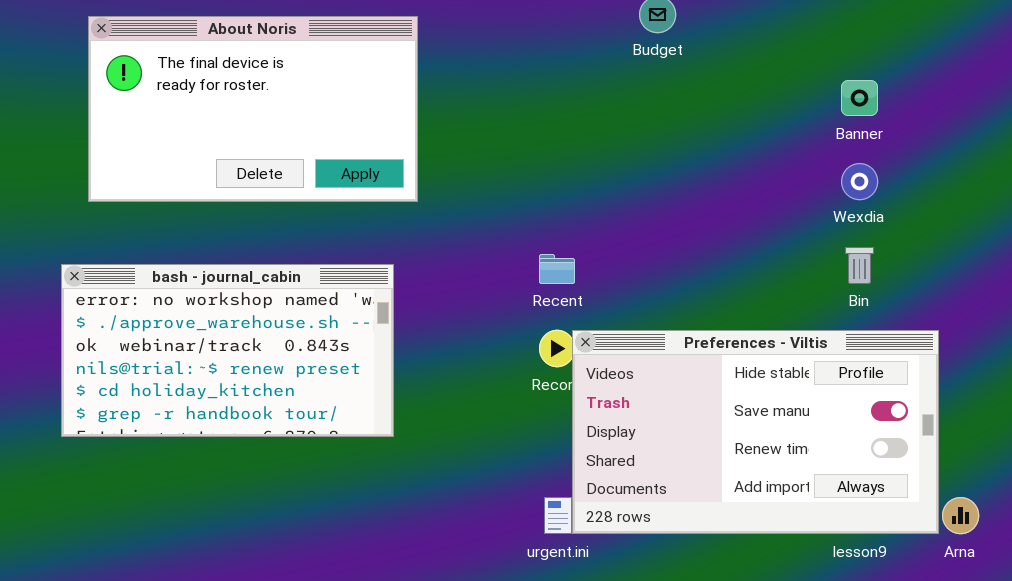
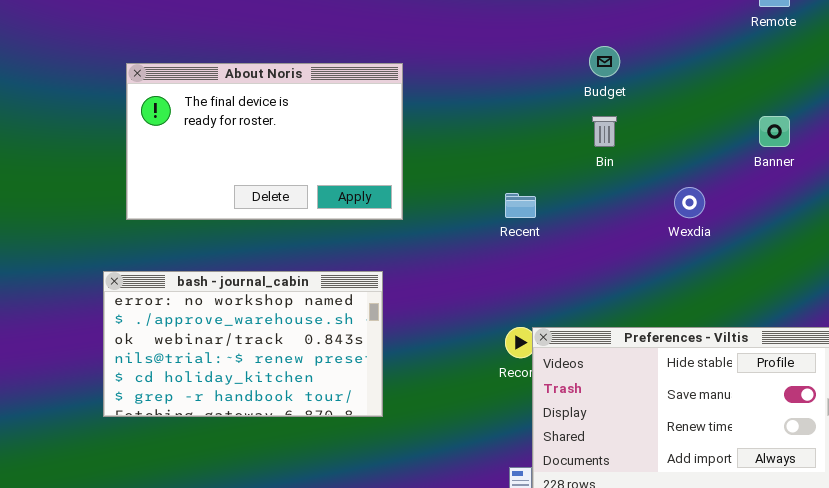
Wexdia: [841,163,878,200] -> [674,187,705,218], moved
Bin: [845,247,874,284] -> [592,116,617,147], moved
Recent: [539,254,575,284] -> [505,193,536,218], moved

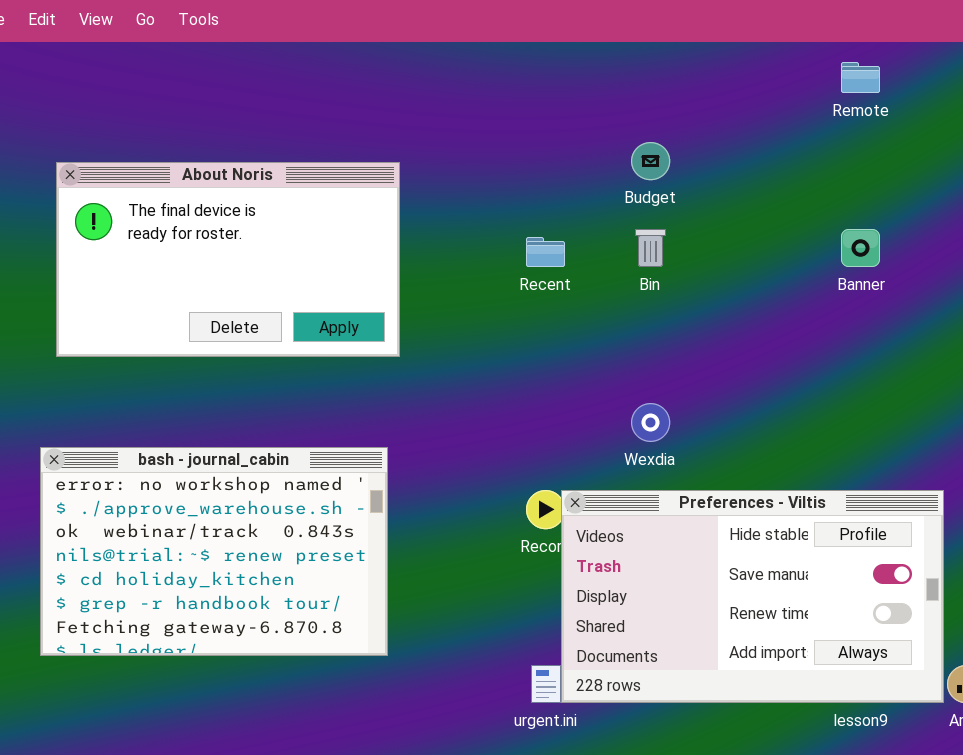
Wexdia: [674,187,705,218] -> [631,403,670,442], moved
Recent: [505,193,536,218] -> [526,237,565,267], moved
bash - journal_cabin: [103,271,383,417] -> [40,447,388,656], moved, resized

